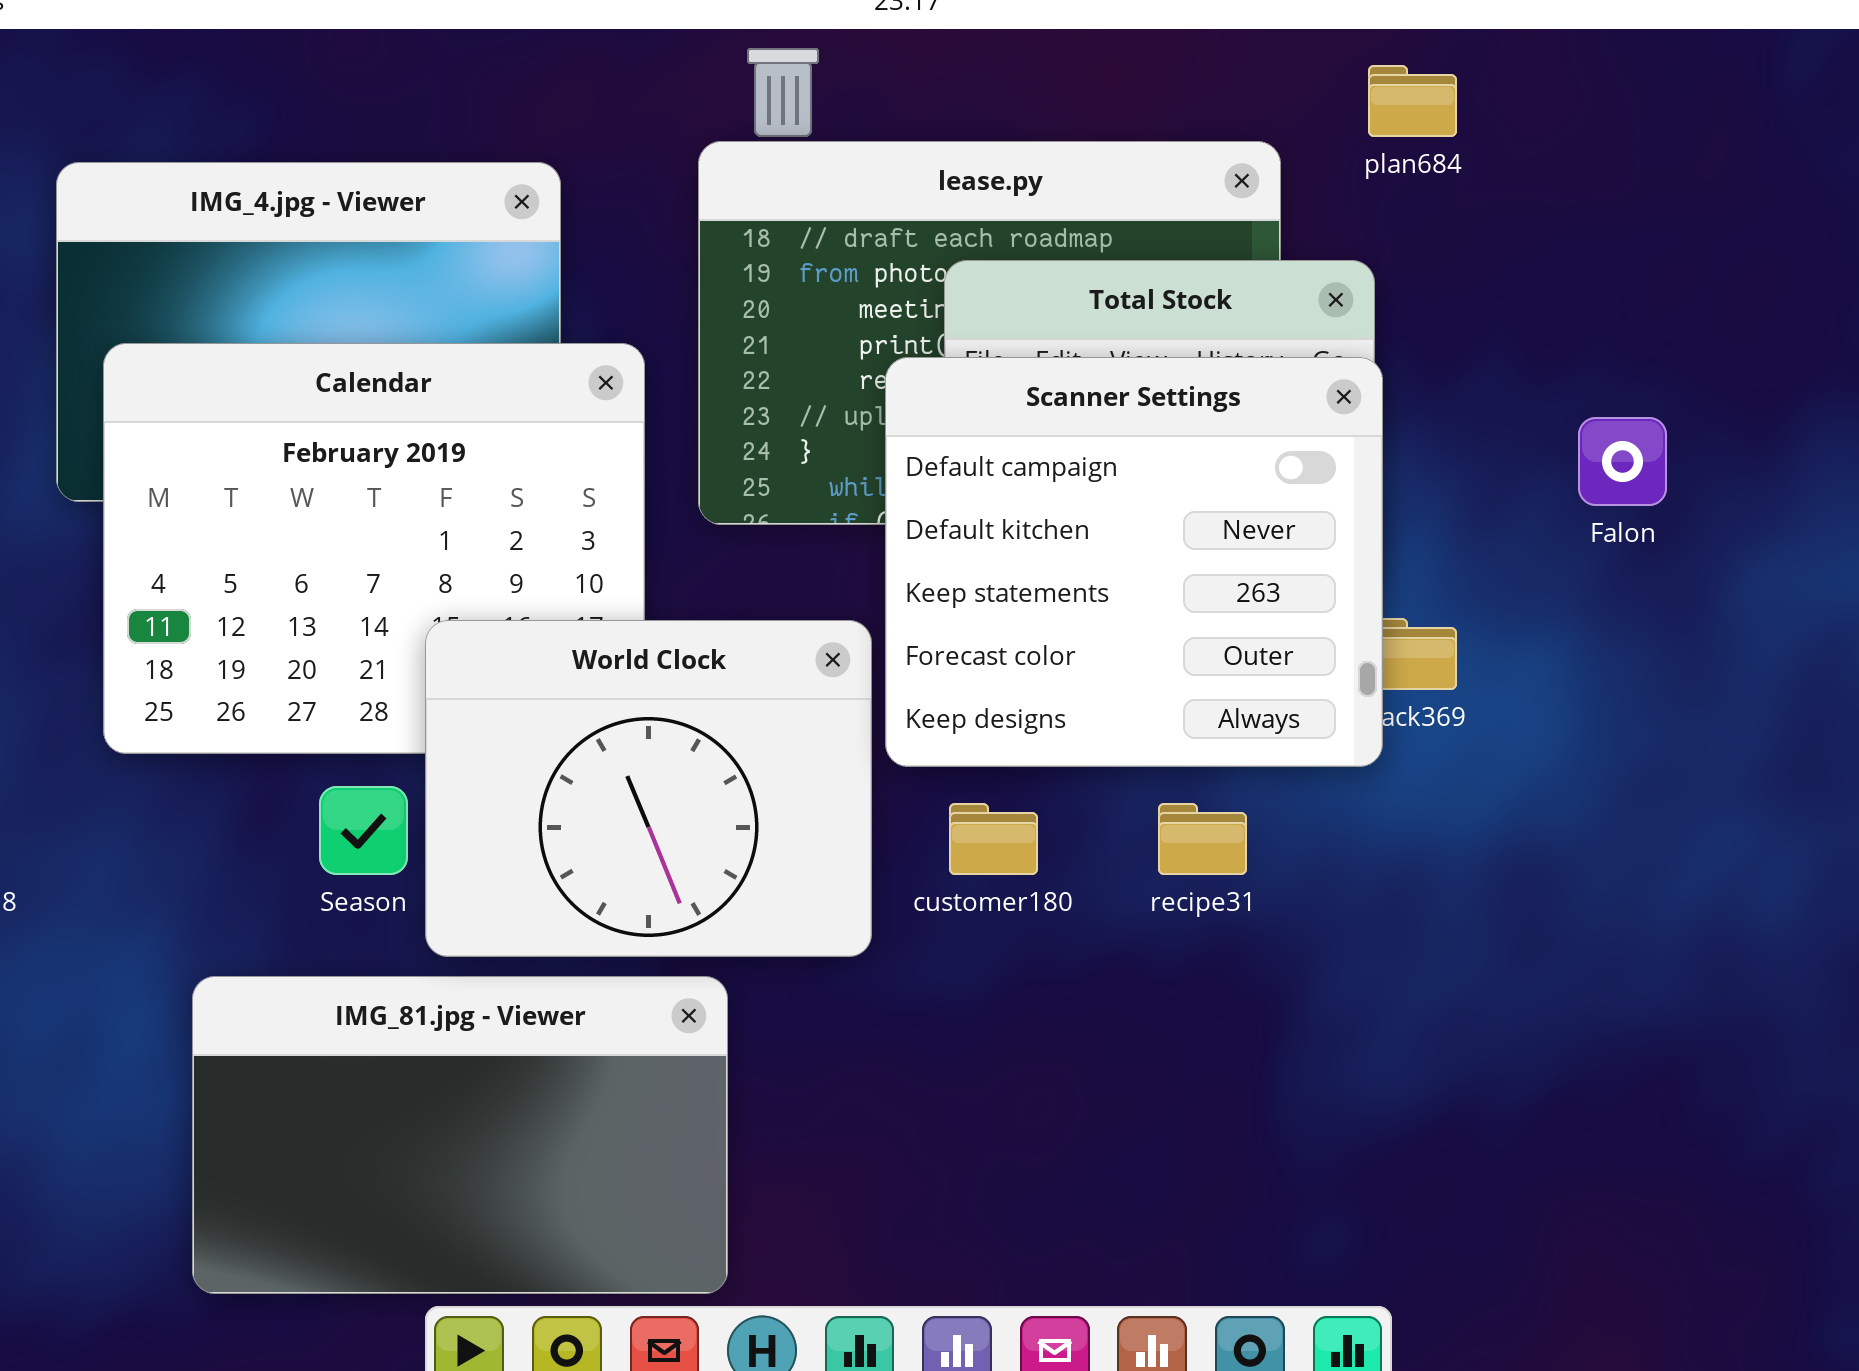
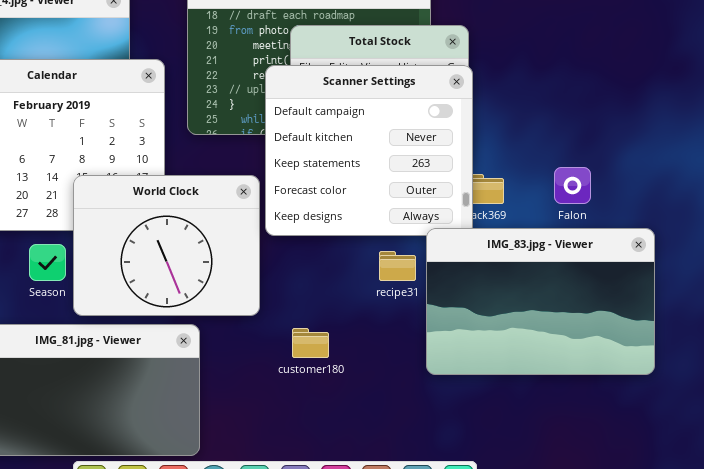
Falon: [1578,417,1667,506] -> [554,167,591,204], moved
IMG_83.jpg - Viewer: none -> [426,228,655,375], opened
customer180: [949,803,1038,875] -> [292,328,329,358], moved

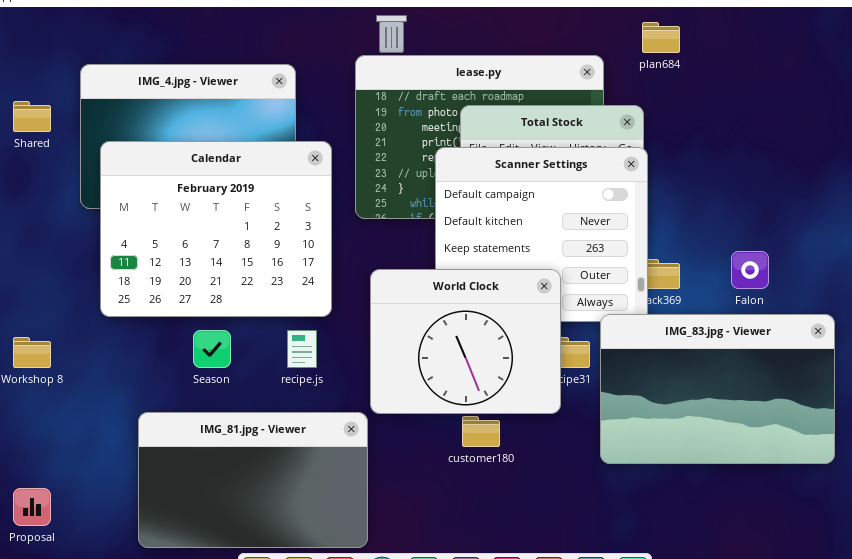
World Clock: [73,175,260,316] -> [370,269,561,414], moved

